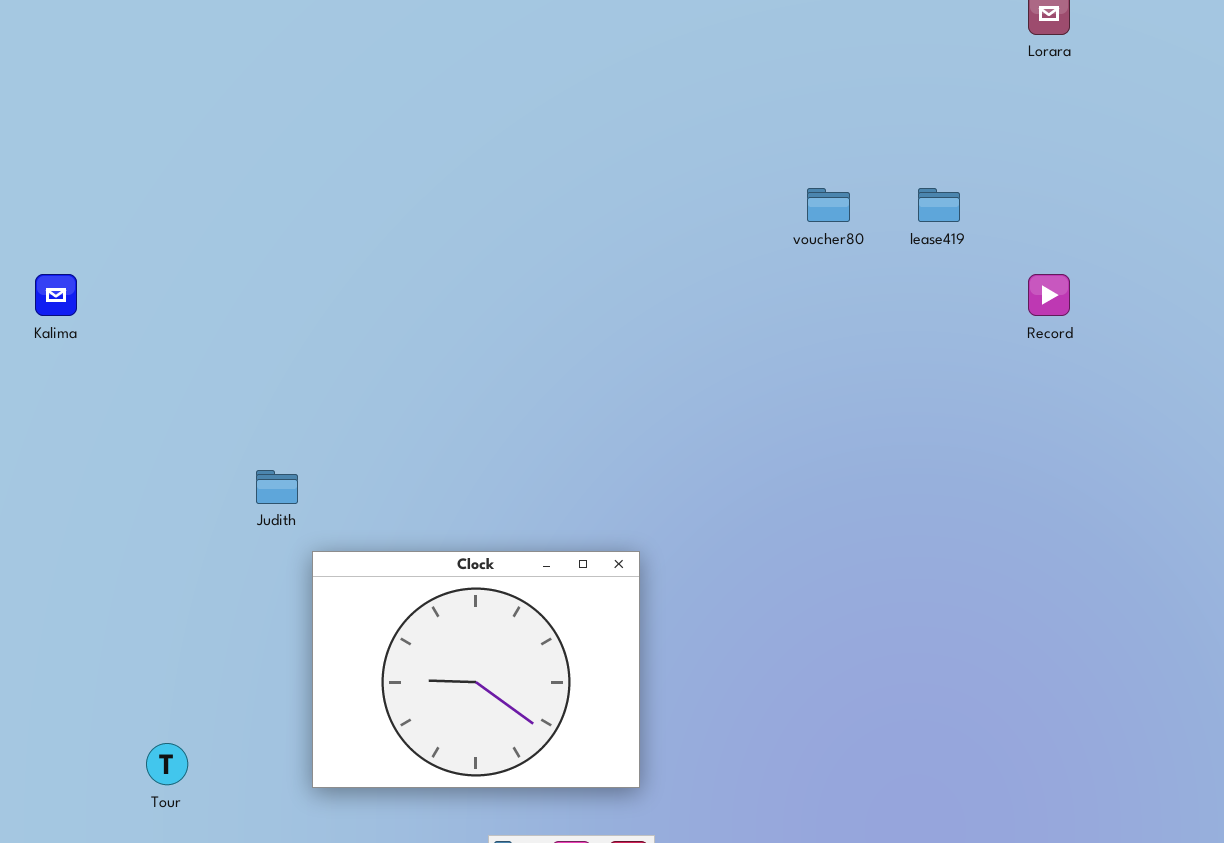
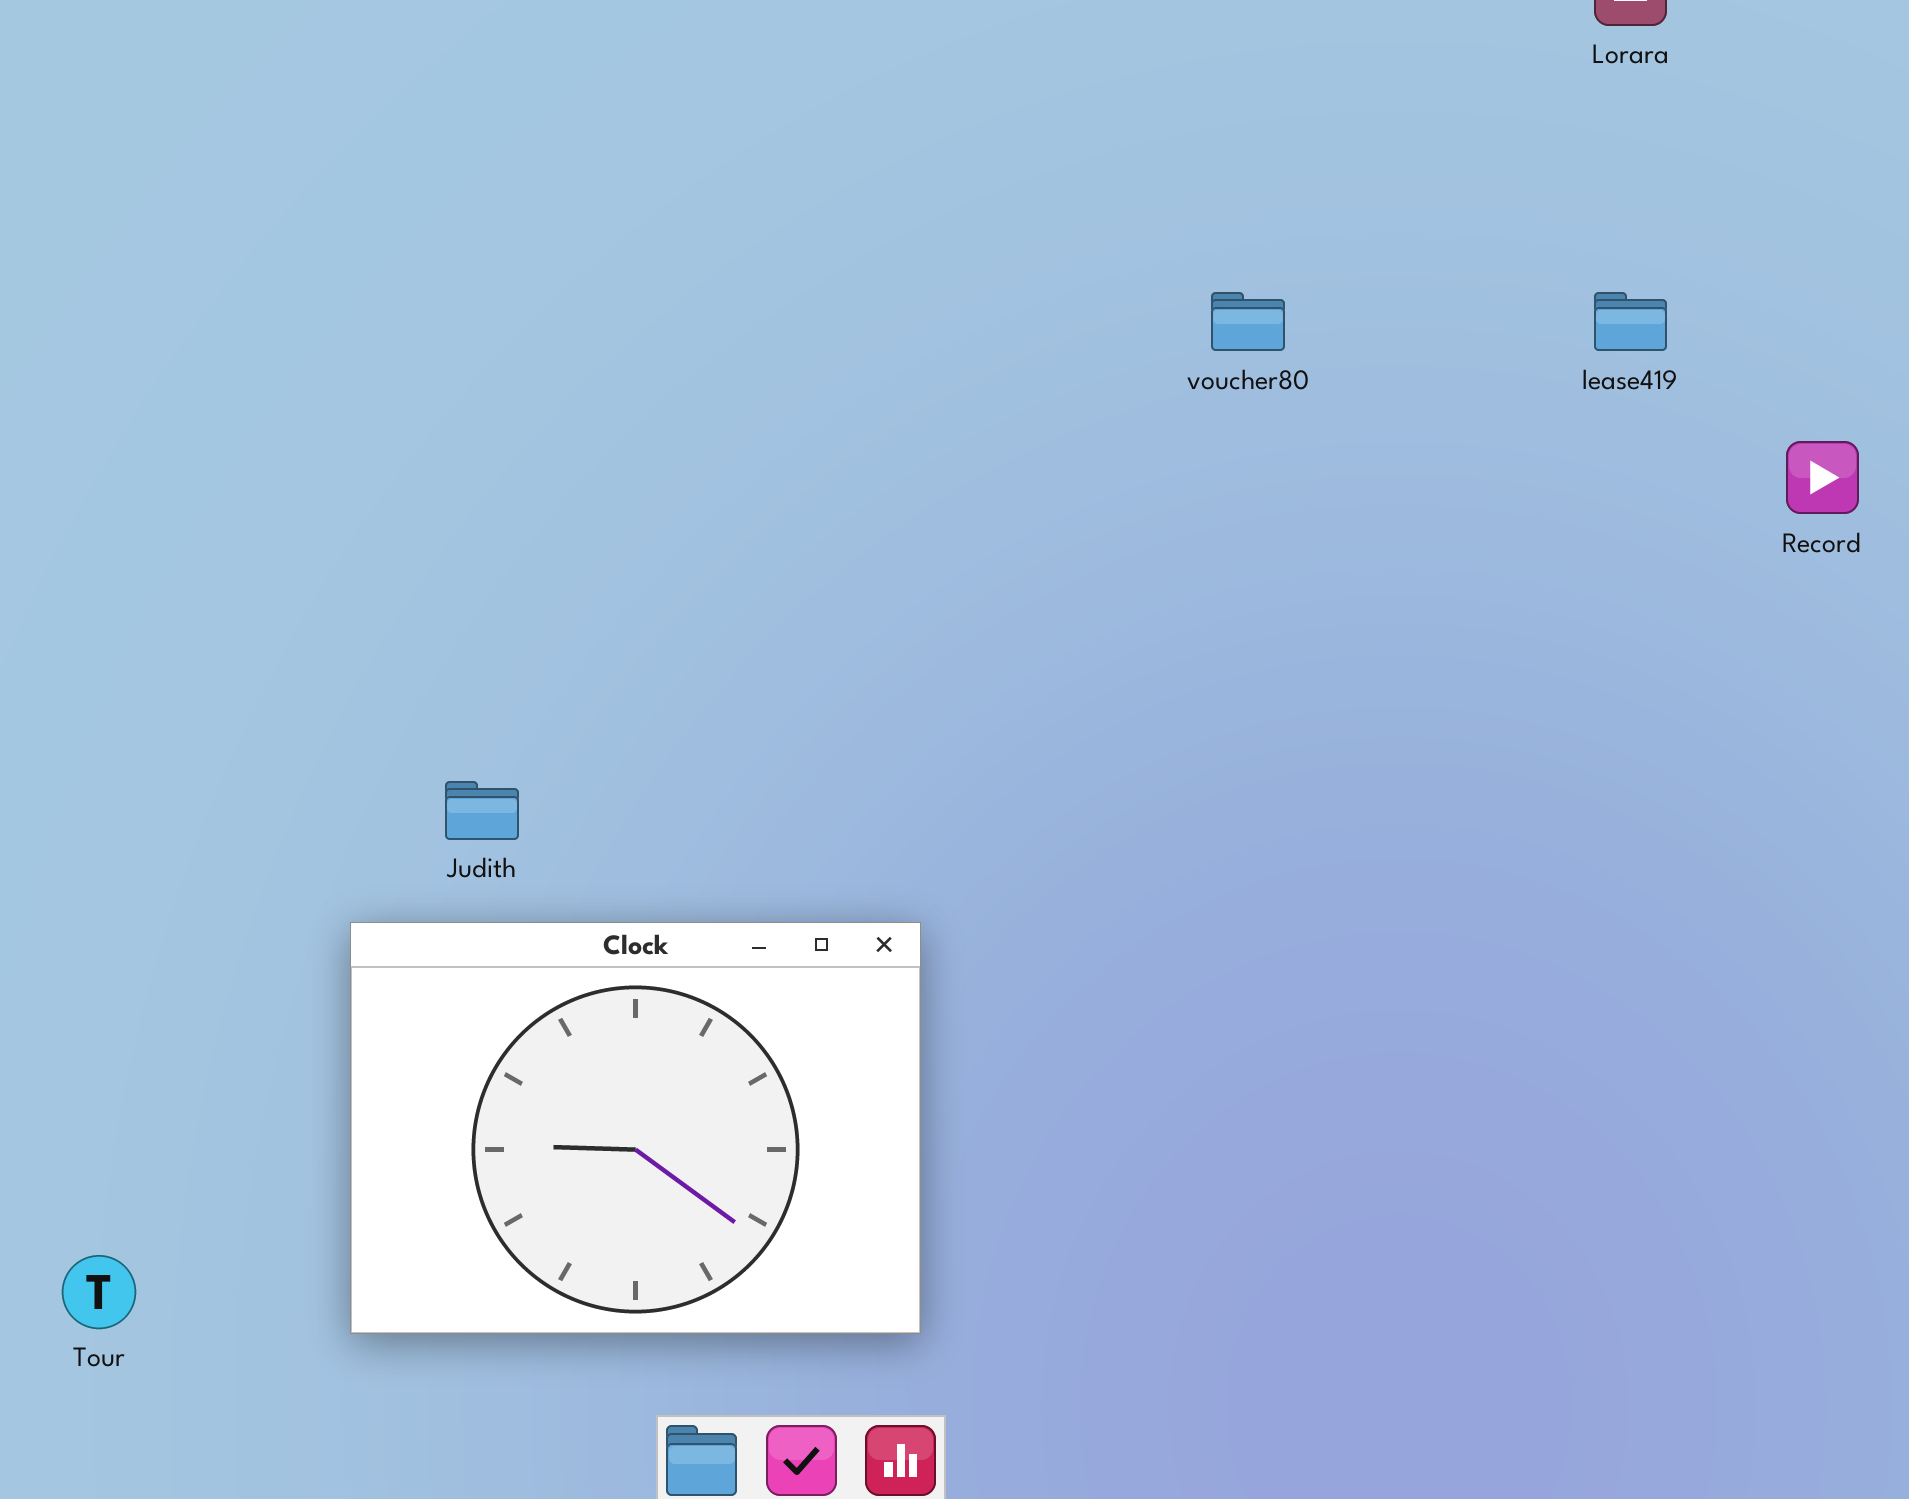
lease419: [918,188,960,222] -> [1594,292,1667,351], moved
Record: [1028,274,1070,316] -> [1786,441,1859,514], moved
Judith: [256,470,298,504] -> [445,781,519,840], moved

